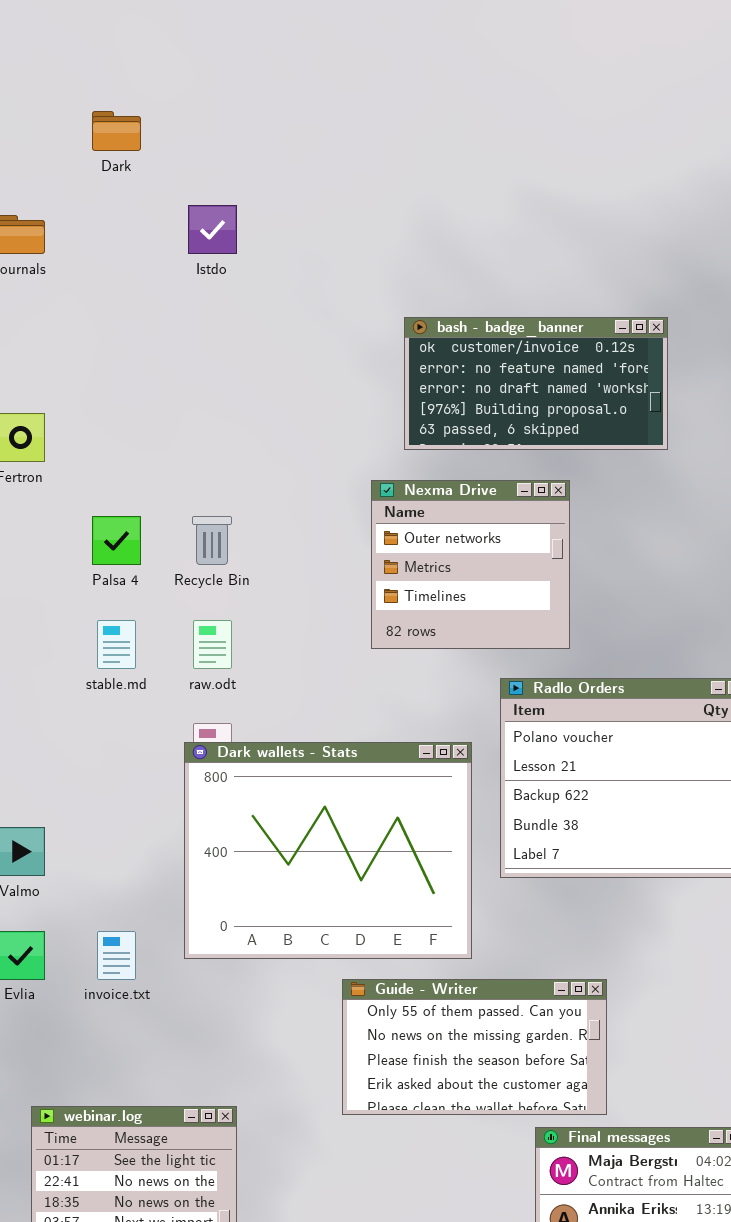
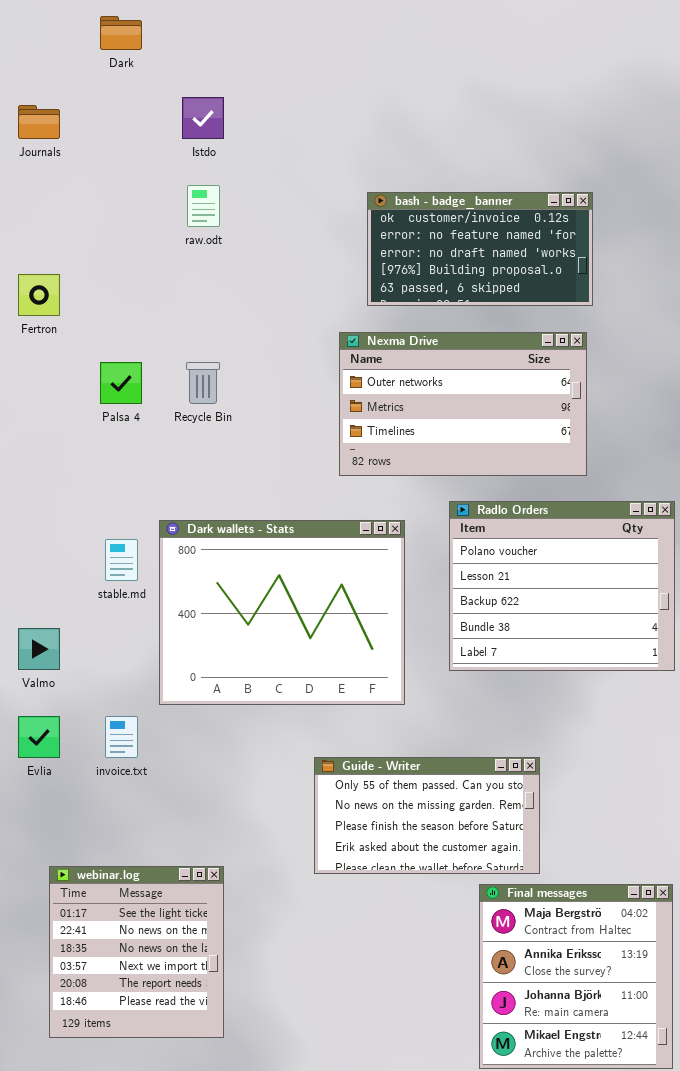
Nexma Drive: [371,480,570,649] -> [339,332,587,476], resized
stable.md: [97,620,136,669] -> [105,539,138,581], moved
raw.odt: [193,620,232,669] -> [187,185,220,227], moved
Dark wallets - Stats: [184,742,472,959] -> [159,520,405,705], moved

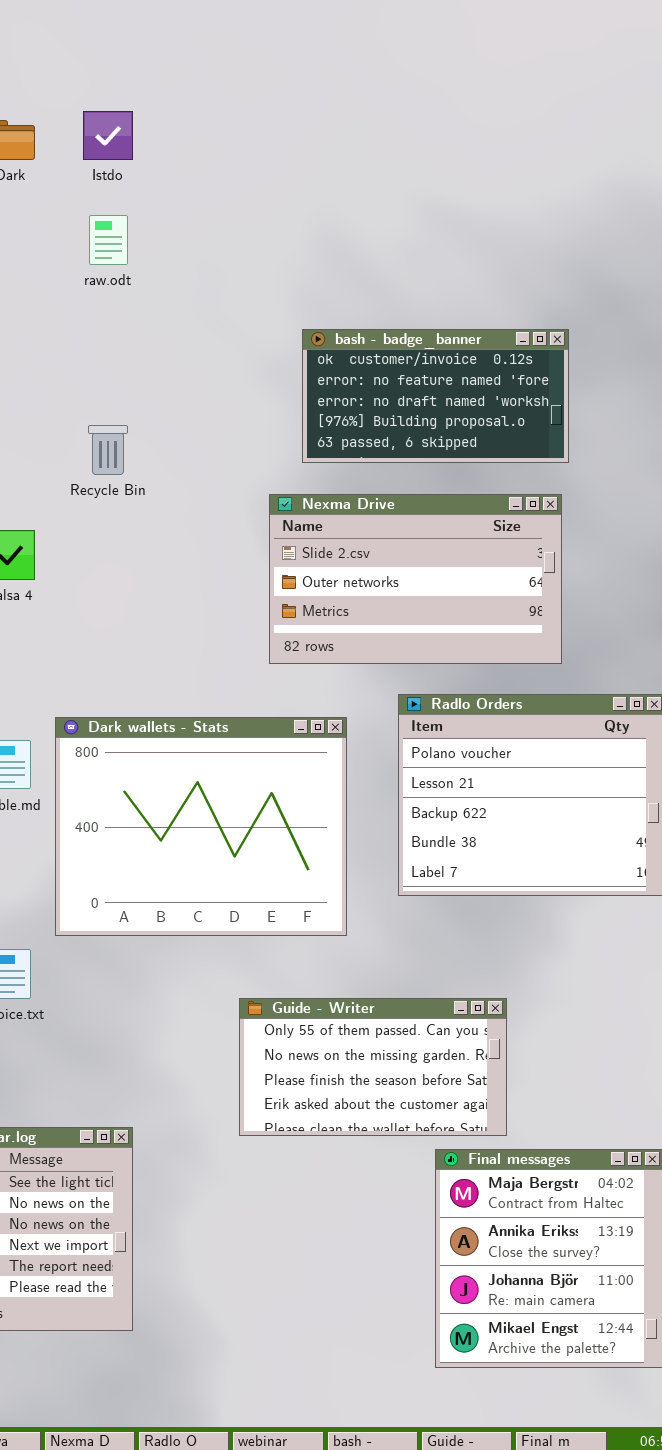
Istdo: [182,97,224,139] -> [83,111,133,160], moved
raw.odt: [187,185,220,227] -> [89,215,128,265], moved
Nexma Drive: [339,332,587,476] -> [269,494,562,664], scrolled up 1 row
Recycle Bin: [186,362,220,404] -> [88,425,128,475], moved

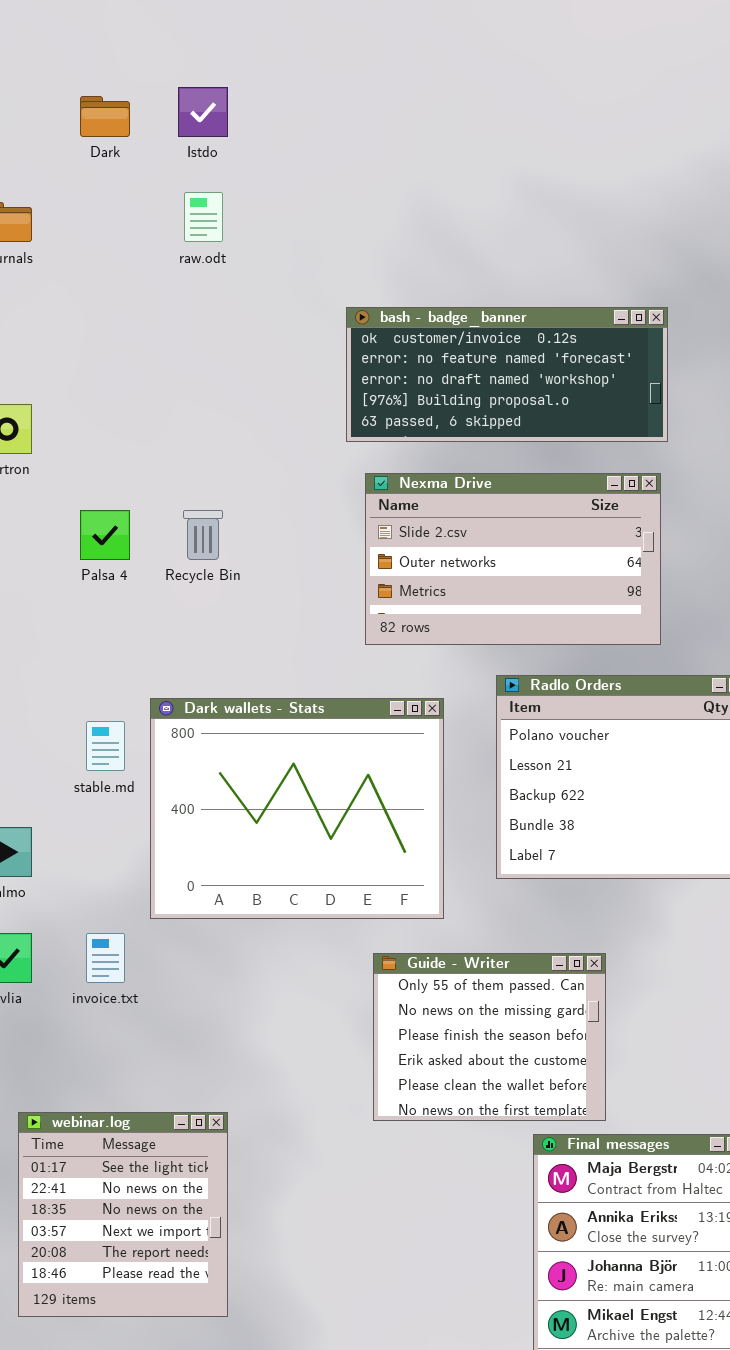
bash - badge_banner: [302,329,569,463] -> [346,307,668,442], resized
Recycle Bin: [88,425,128,475] -> [183,510,223,560], moved
Guide - Writer: [239,998,507,1136] -> [373,953,606,1121], resized

